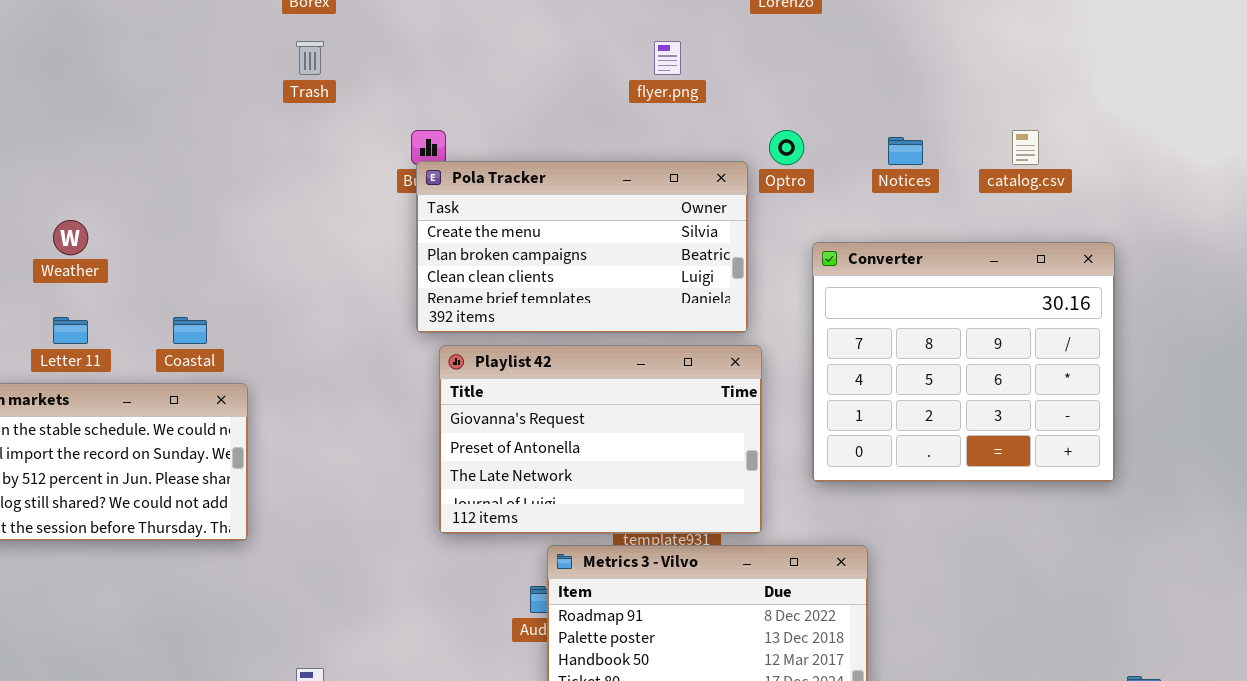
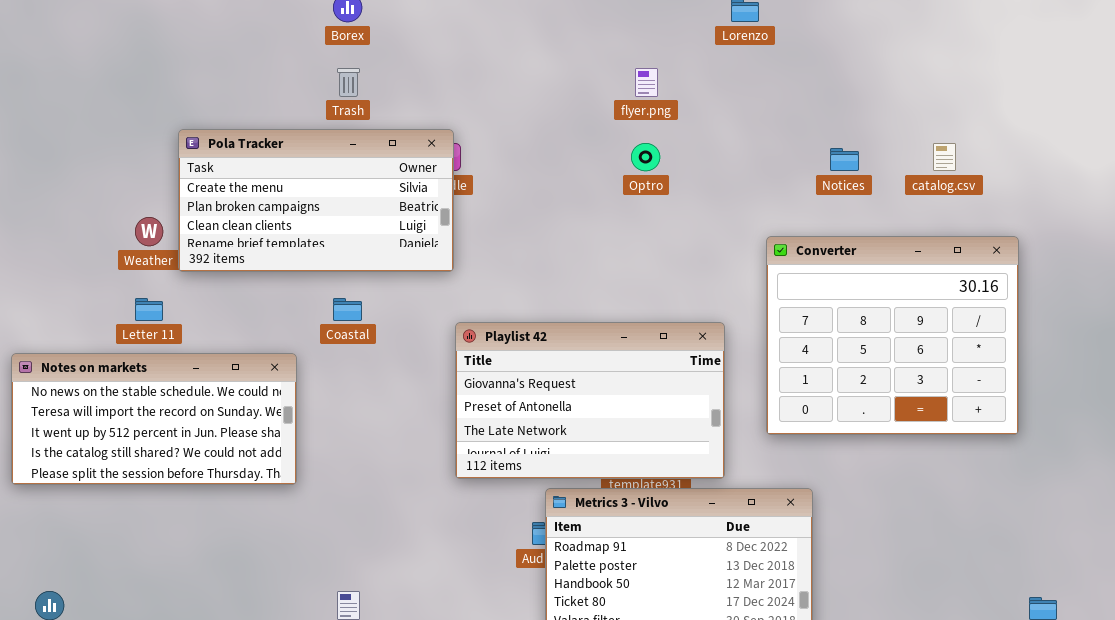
Optro: [769,130,804,165] -> [631,143,660,171], moved
Pola Tracker: [416,161,748,333] -> [178,129,454,272], moved
Coastal: [173,317,207,344] -> [333,298,362,321], moved

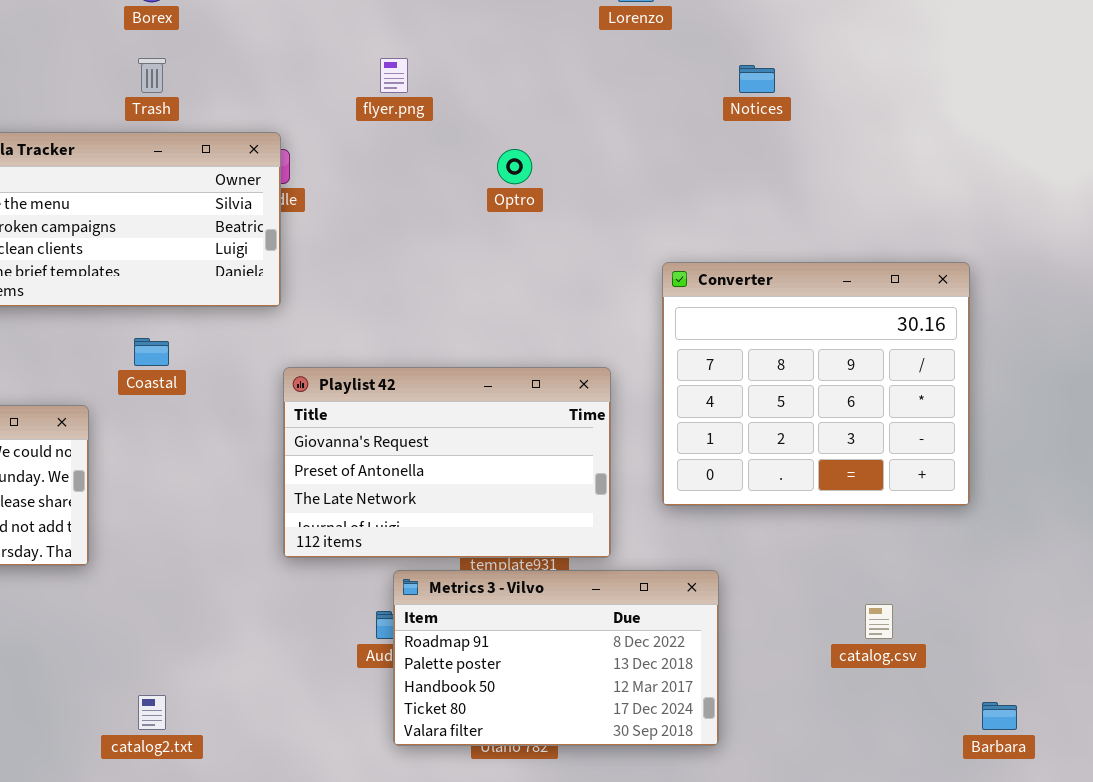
flyer.png: [635,68,658,97] -> [380,58,408,93], moved
catalog.csv: [933,143,956,171] -> [865,604,893,639], moved
Notices: [830,148,859,171] -> [739,65,775,93], moved

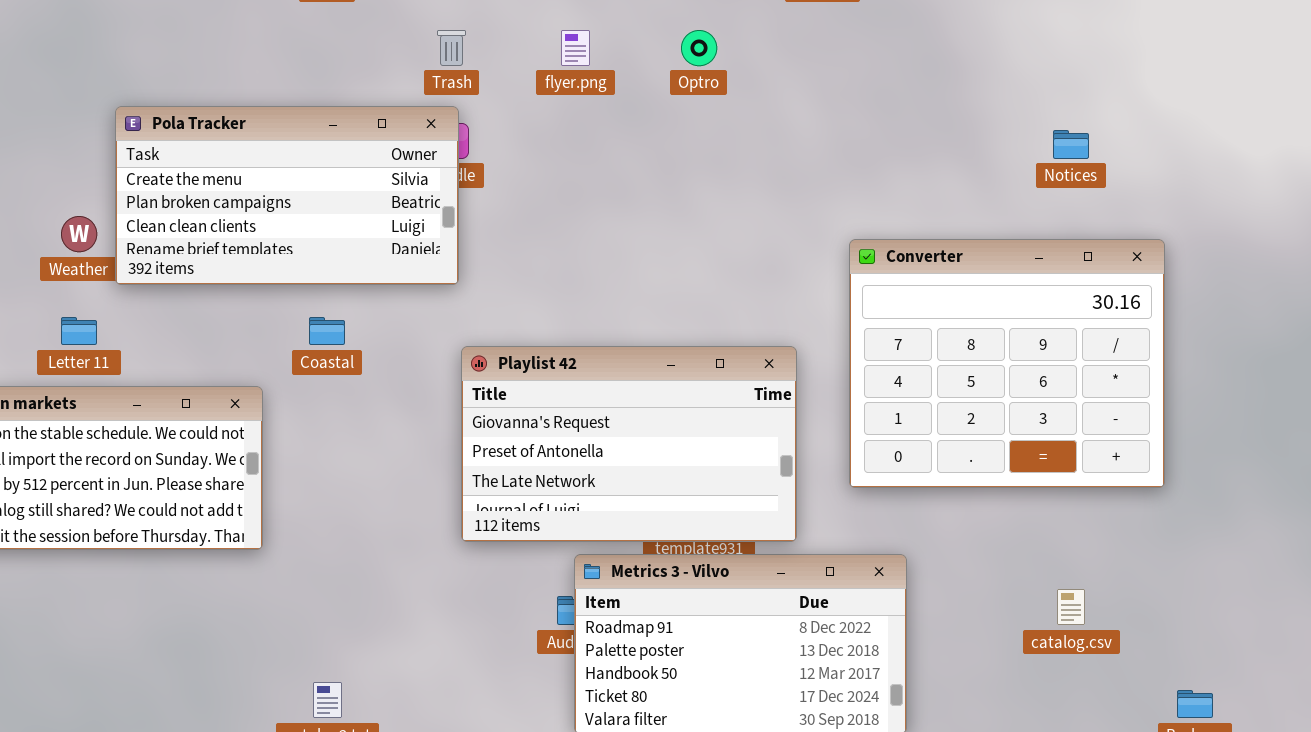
Trash: [138,58,166,93] -> [437,30,466,66], moved
Notices: [739,65,775,93] -> [1053,130,1089,159], moved
Optro: [497,149,532,184] -> [681,30,717,66], moved

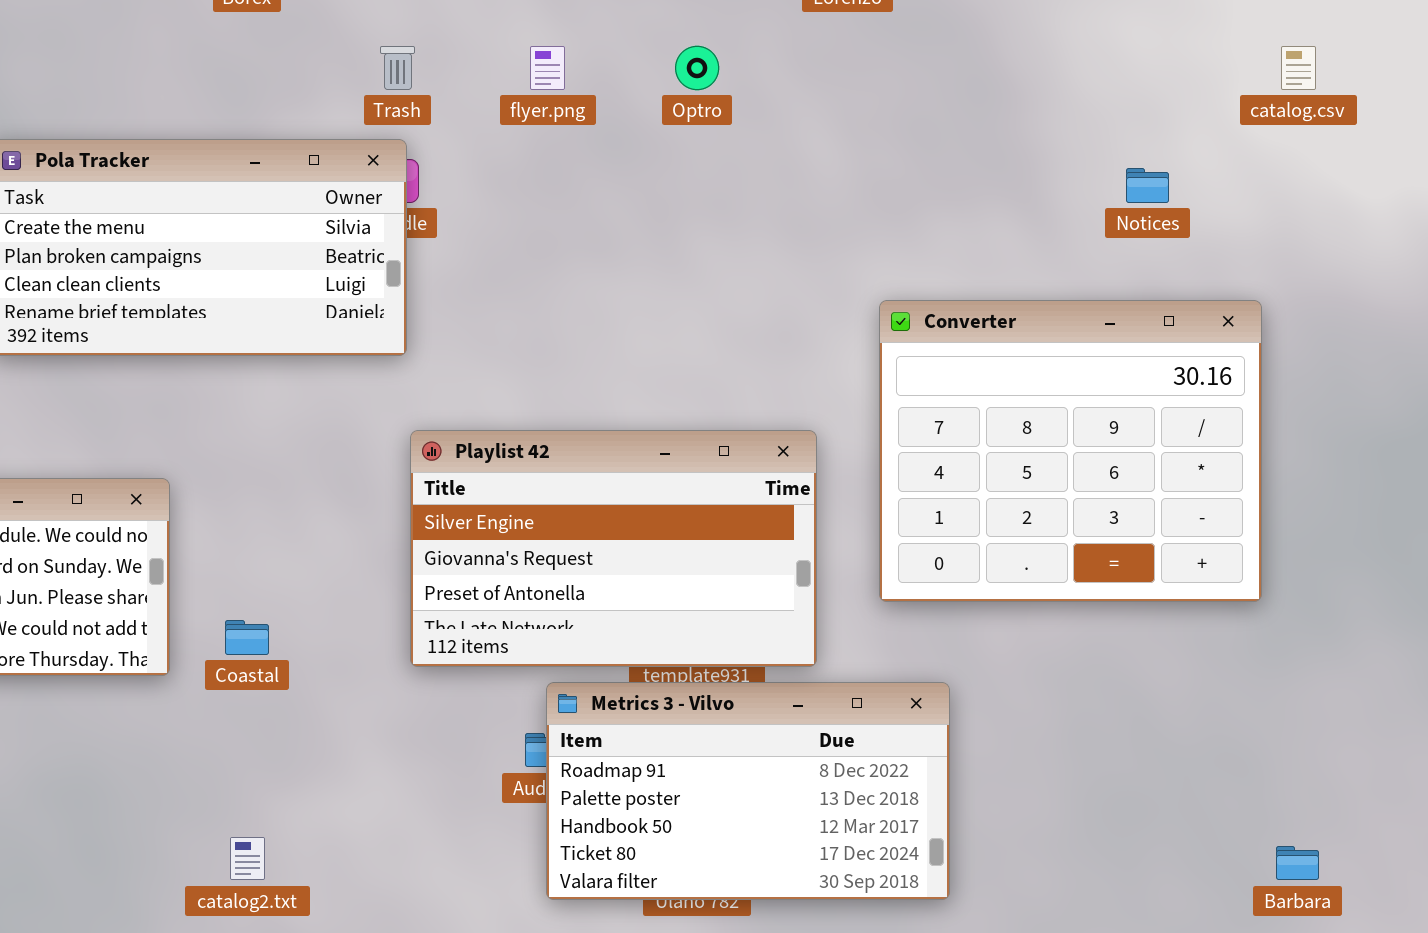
Coastal: [309,317,345,345] -> [225,620,269,655], moved
Playlist 42: [461,346,797,542] -> [410,430,817,667], scrolled up 1 row
catalog.csv: [1057,589,1085,625] -> [1281,46,1316,90], moved

